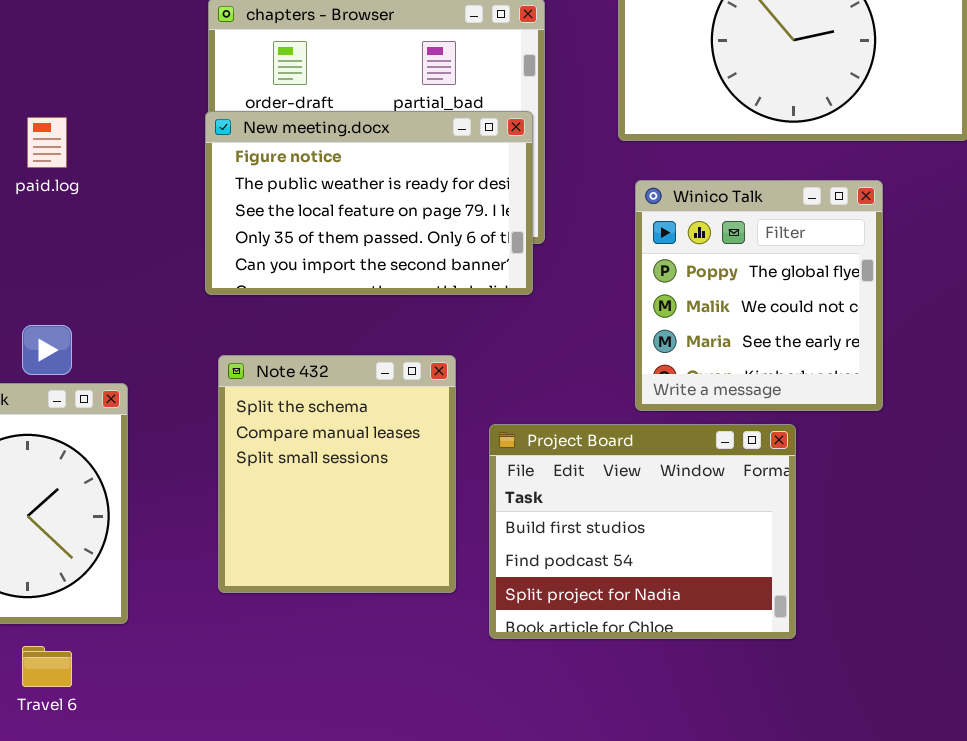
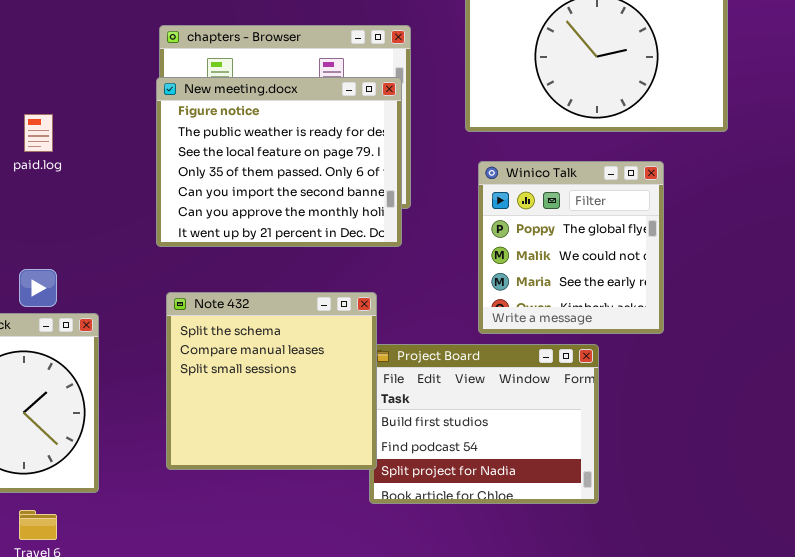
New meeting.docx: [205,111,533,295] -> [156,77,402,247], resized
Note 432: [218,355,456,593] -> [166,292,377,470], resized

